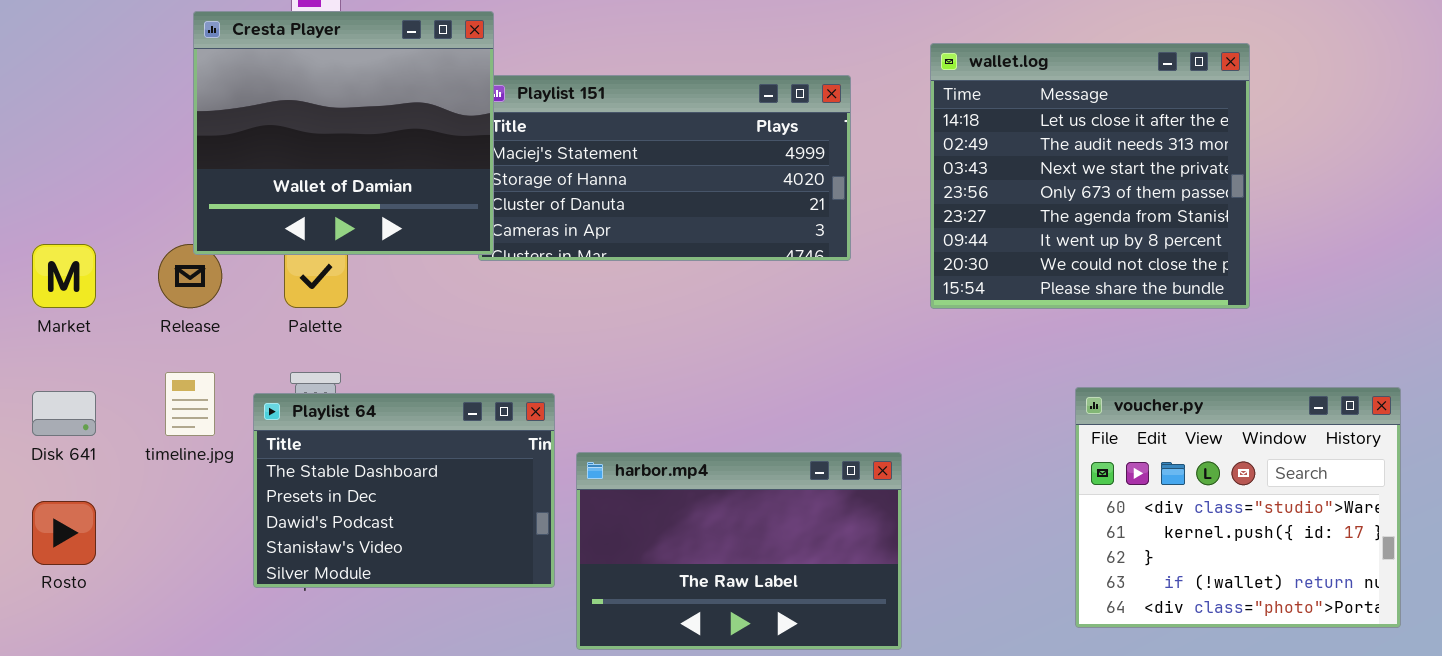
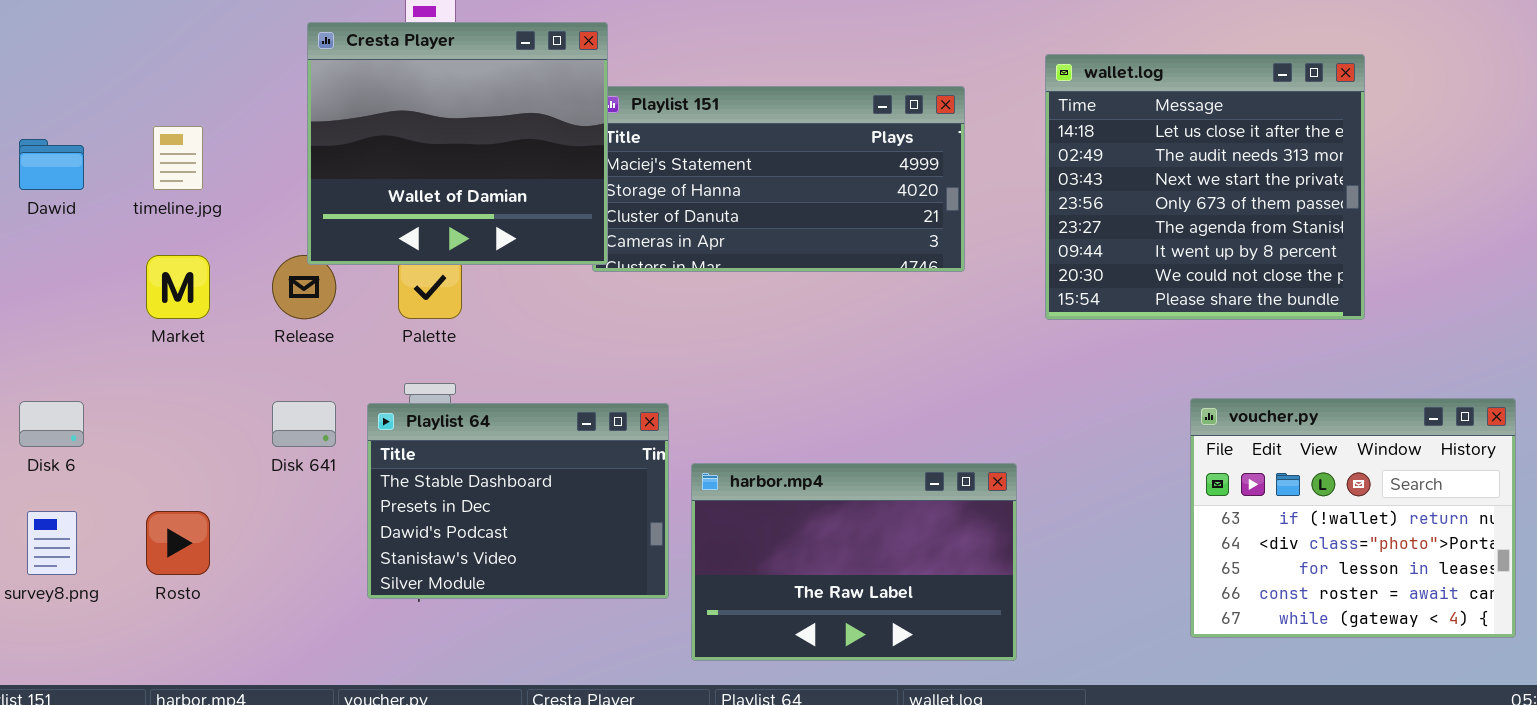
timeline.jpg: [165,372,215,436] -> [153,126,203,190], moved
voucher.py: [1075,387,1401,628] -> [1190,398,1516,638], scrolled down 3 rows
Disk 641: [32,391,96,436] -> [272,401,336,447], moved

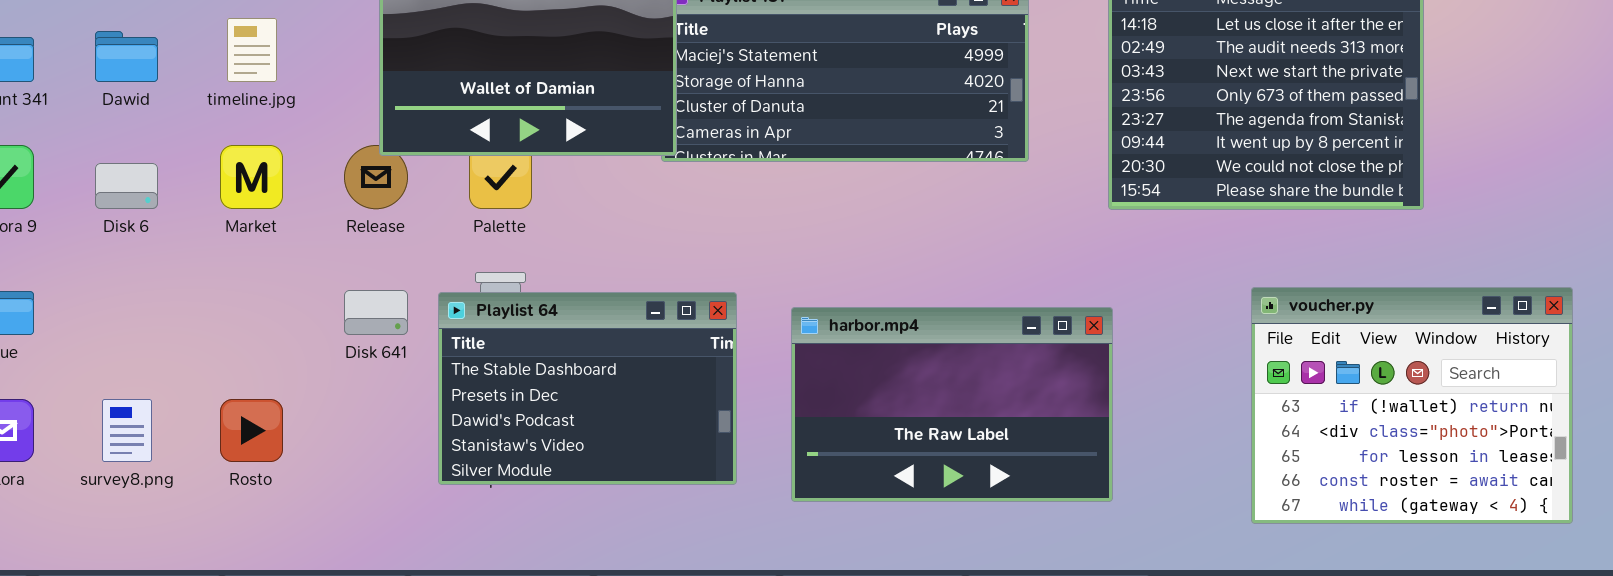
Disk 6: [19,401,84,447] -> [95,163,158,209], moved
harbor.mp4: [691,463,1017,661] -> [791,307,1113,502], moved

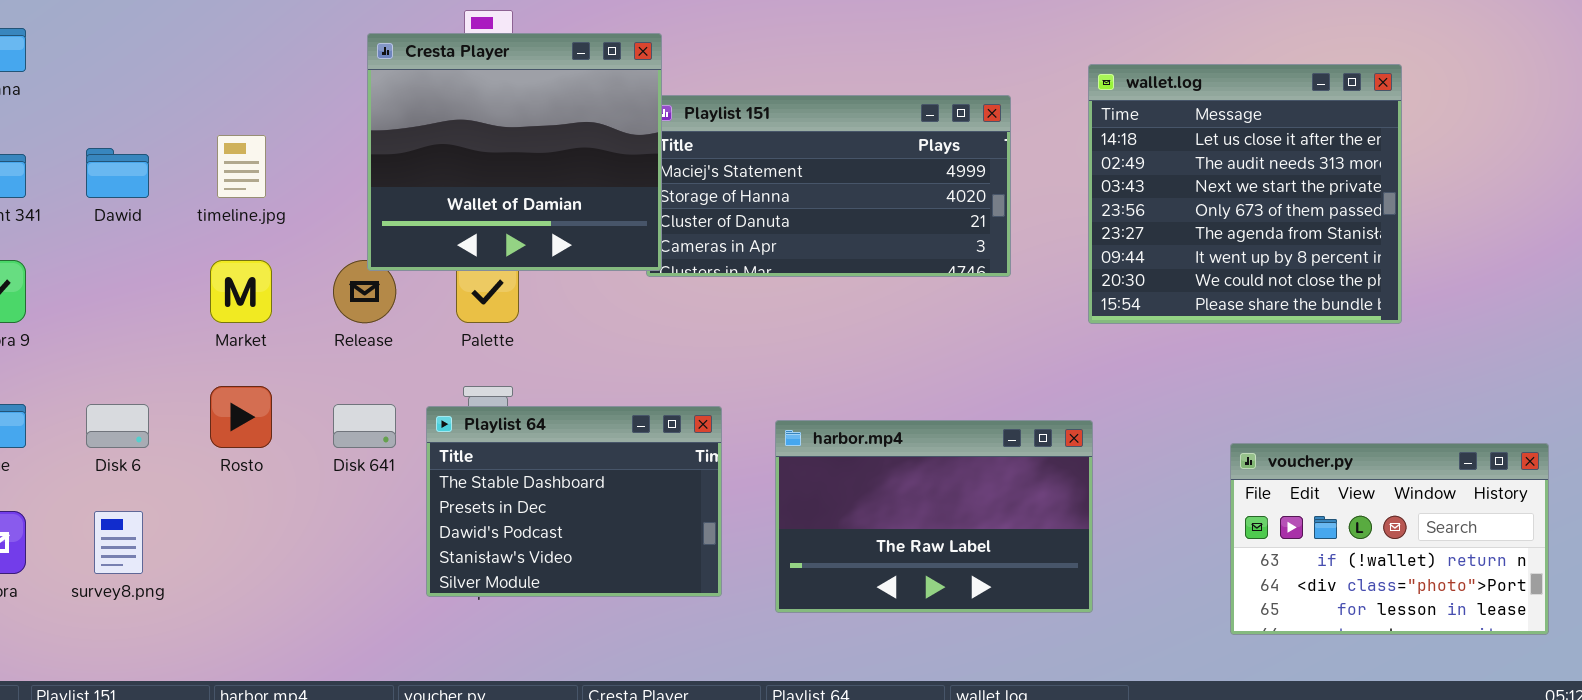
Disk 6: [95,163,158,209] -> [86,404,149,448], moved
voucher.py: [1251,287,1573,524] -> [1230,443,1549,635], resized
Rosto: [220,399,283,462] -> [210,386,272,448], moved

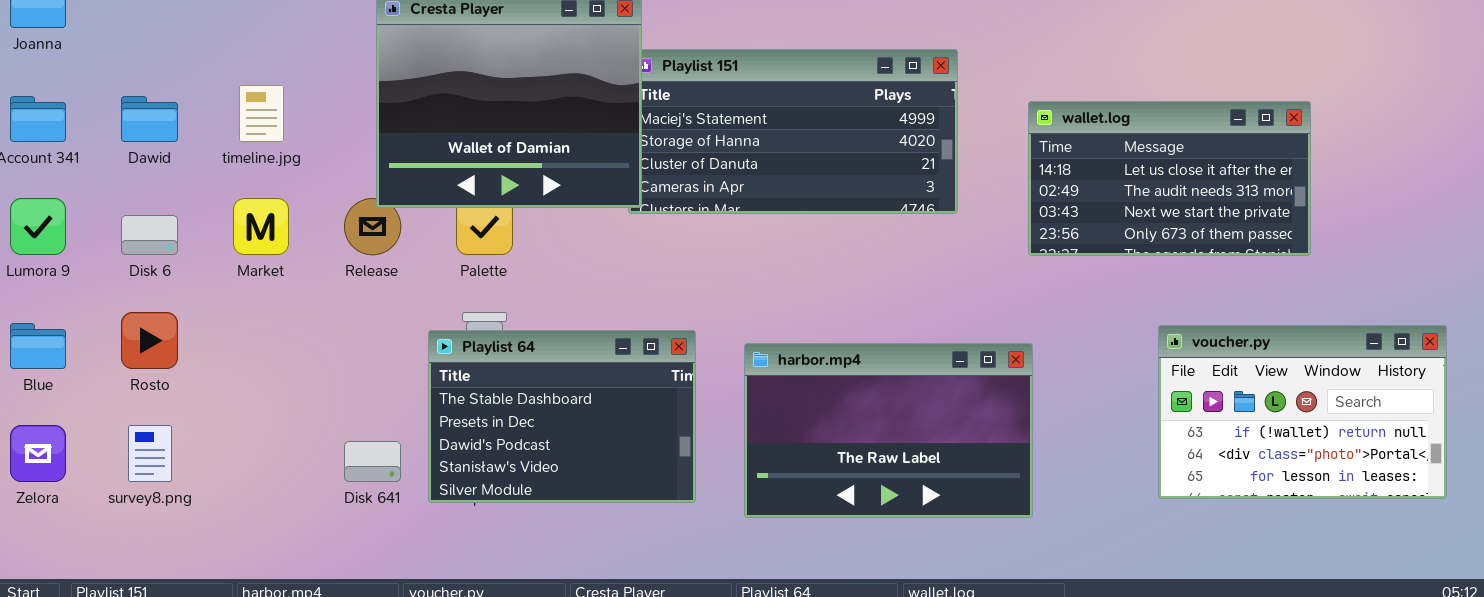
wallet.log: [1088,64,1402,324] -> [1028,101,1311,256], resized
Rosto: [210,386,272,448] -> [121,312,178,369], moved
Disk 6: [86,404,149,448] -> [121,215,178,255], moved
Disk 641: [333,404,396,448] -> [344,441,401,482], moved
voucher.py: [1230,443,1549,635] -> [1158,325,1447,499], moved

